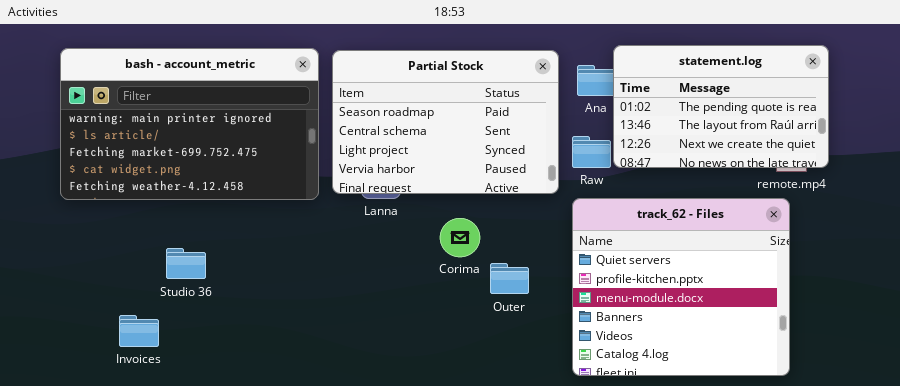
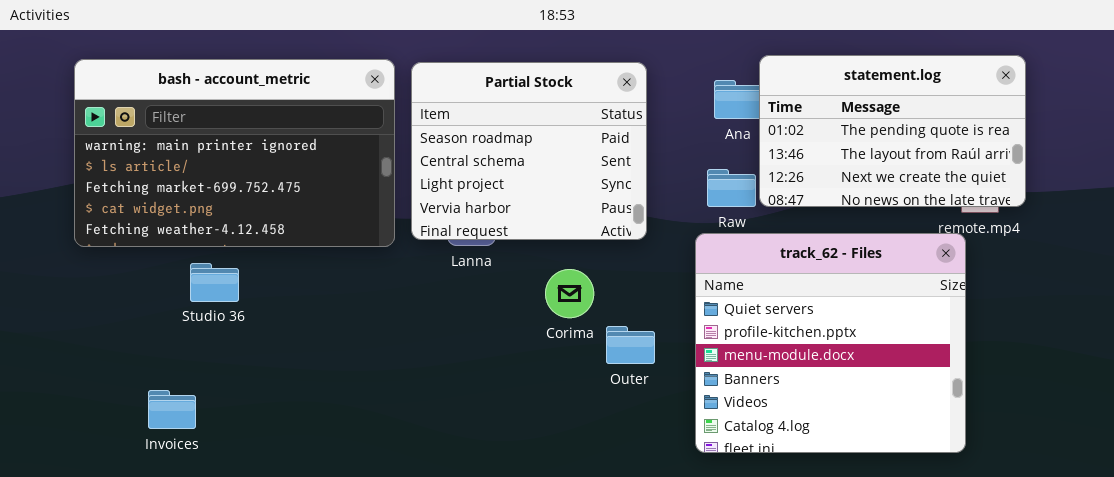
Partial Stock: [332,50,559,194] -> [411,62,647,240], resized
track_62 - Files: [572,198,790,376] -> [695,233,966,453], moved
Studio 36: [166,248,206,279] -> [190,263,239,302], moved

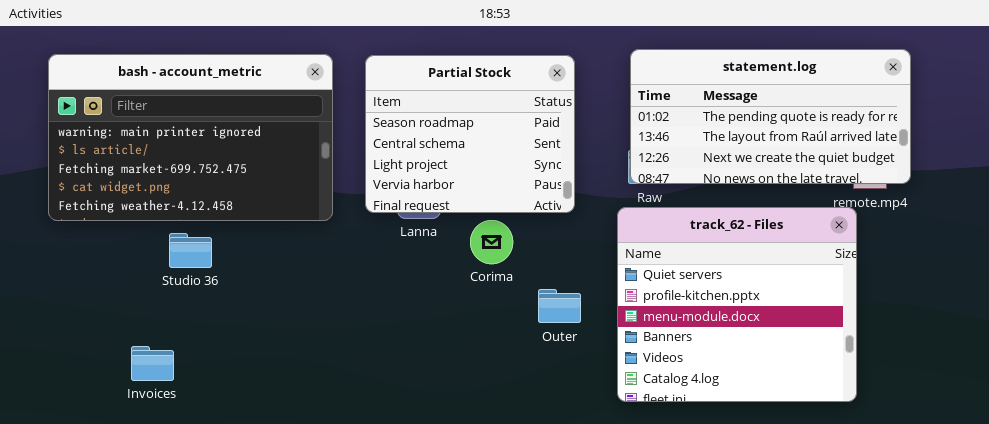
statement.log: [759,55,1026,207] -> [630,49,911,184], resized
bash - account_metric: [74,59,395,247] -> [48,54,333,221], moved
Corima: [545,269,594,318] -> [470,220,513,264], moved

